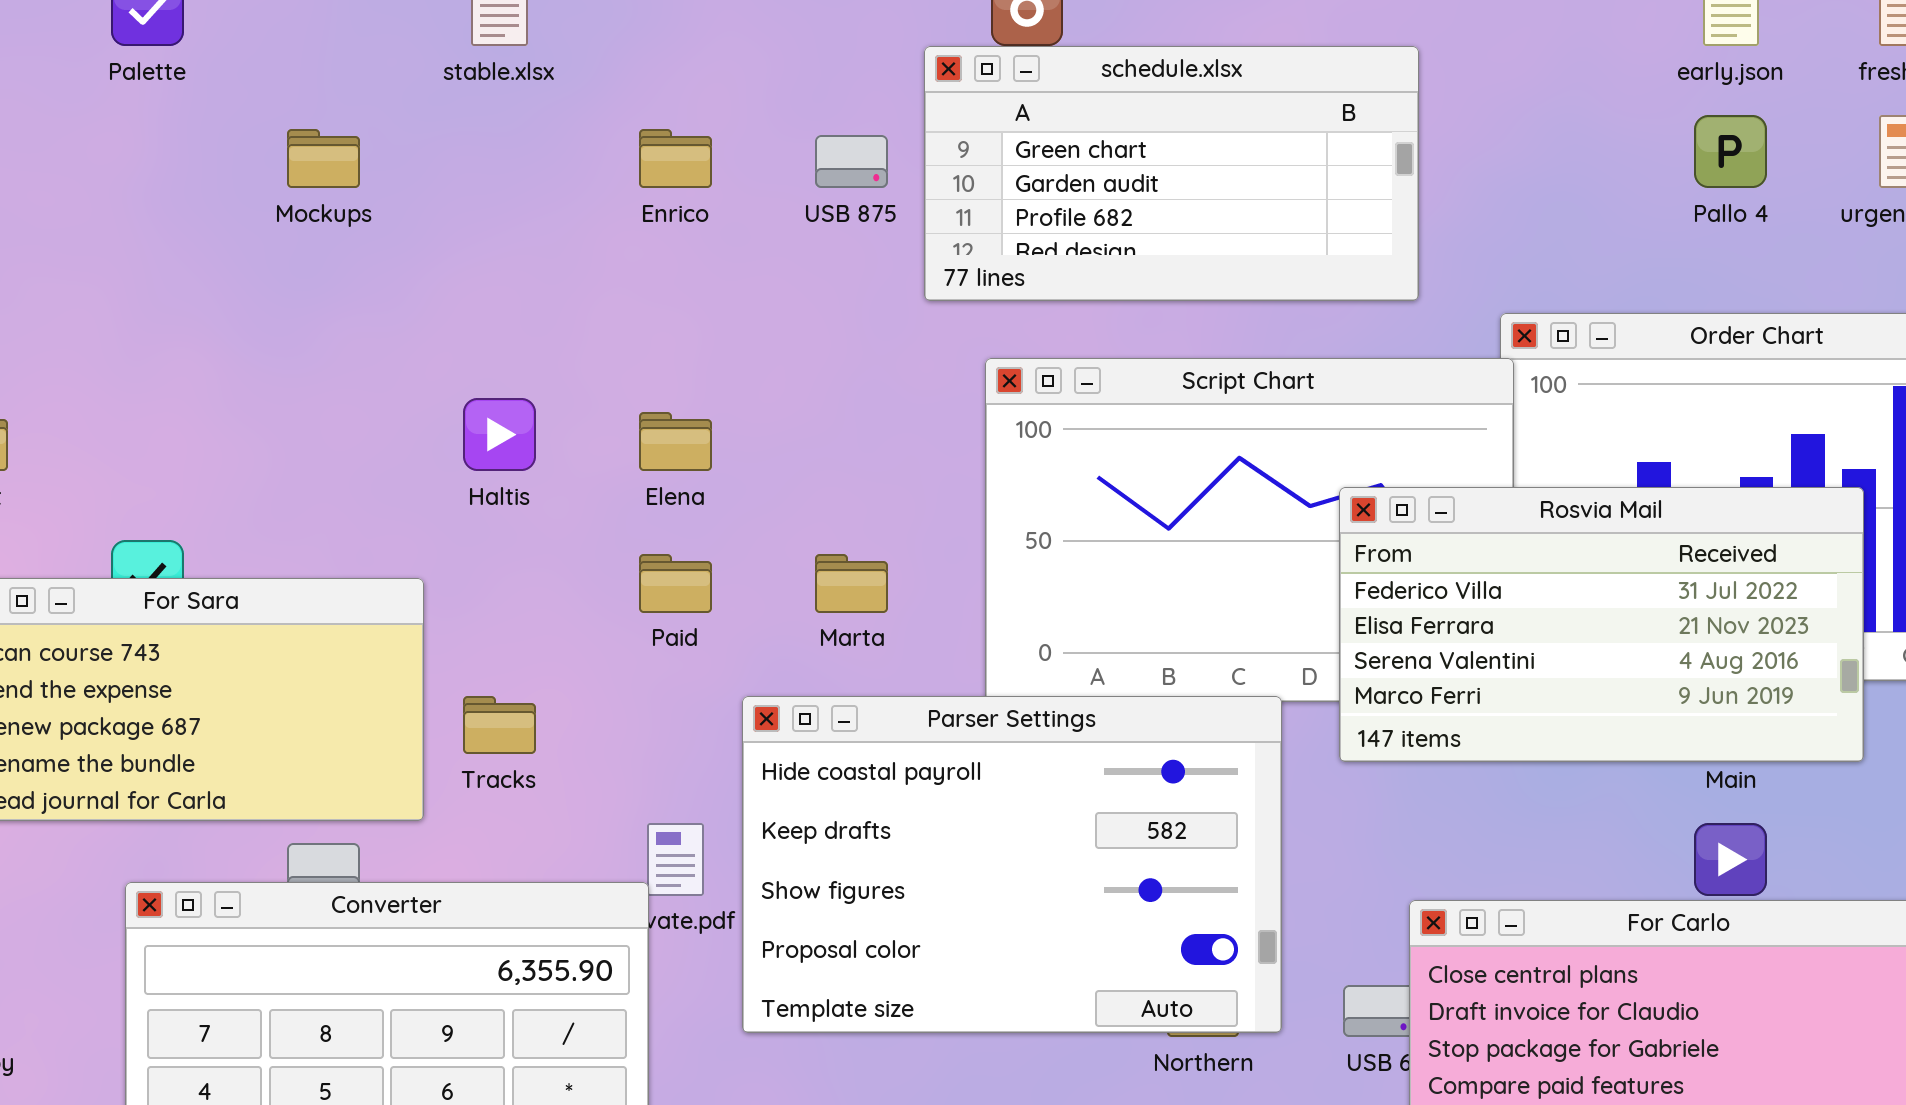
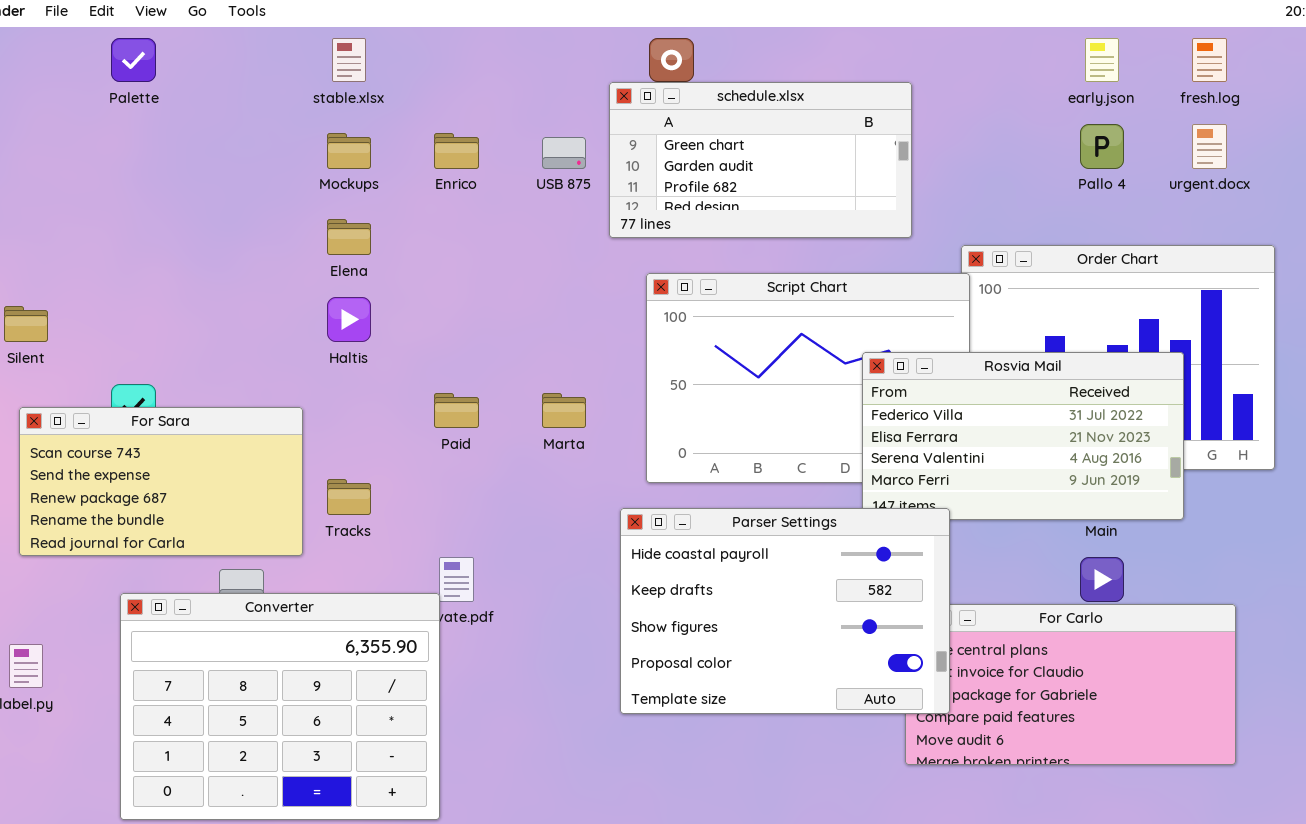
Mockups: [287,129,360,188] -> [327,133,371,169], moved
Elena: [639,412,712,471] -> [327,219,371,255], moved
Parser Settings: [742,696,1282,1033] -> [620,508,950,714], moved

